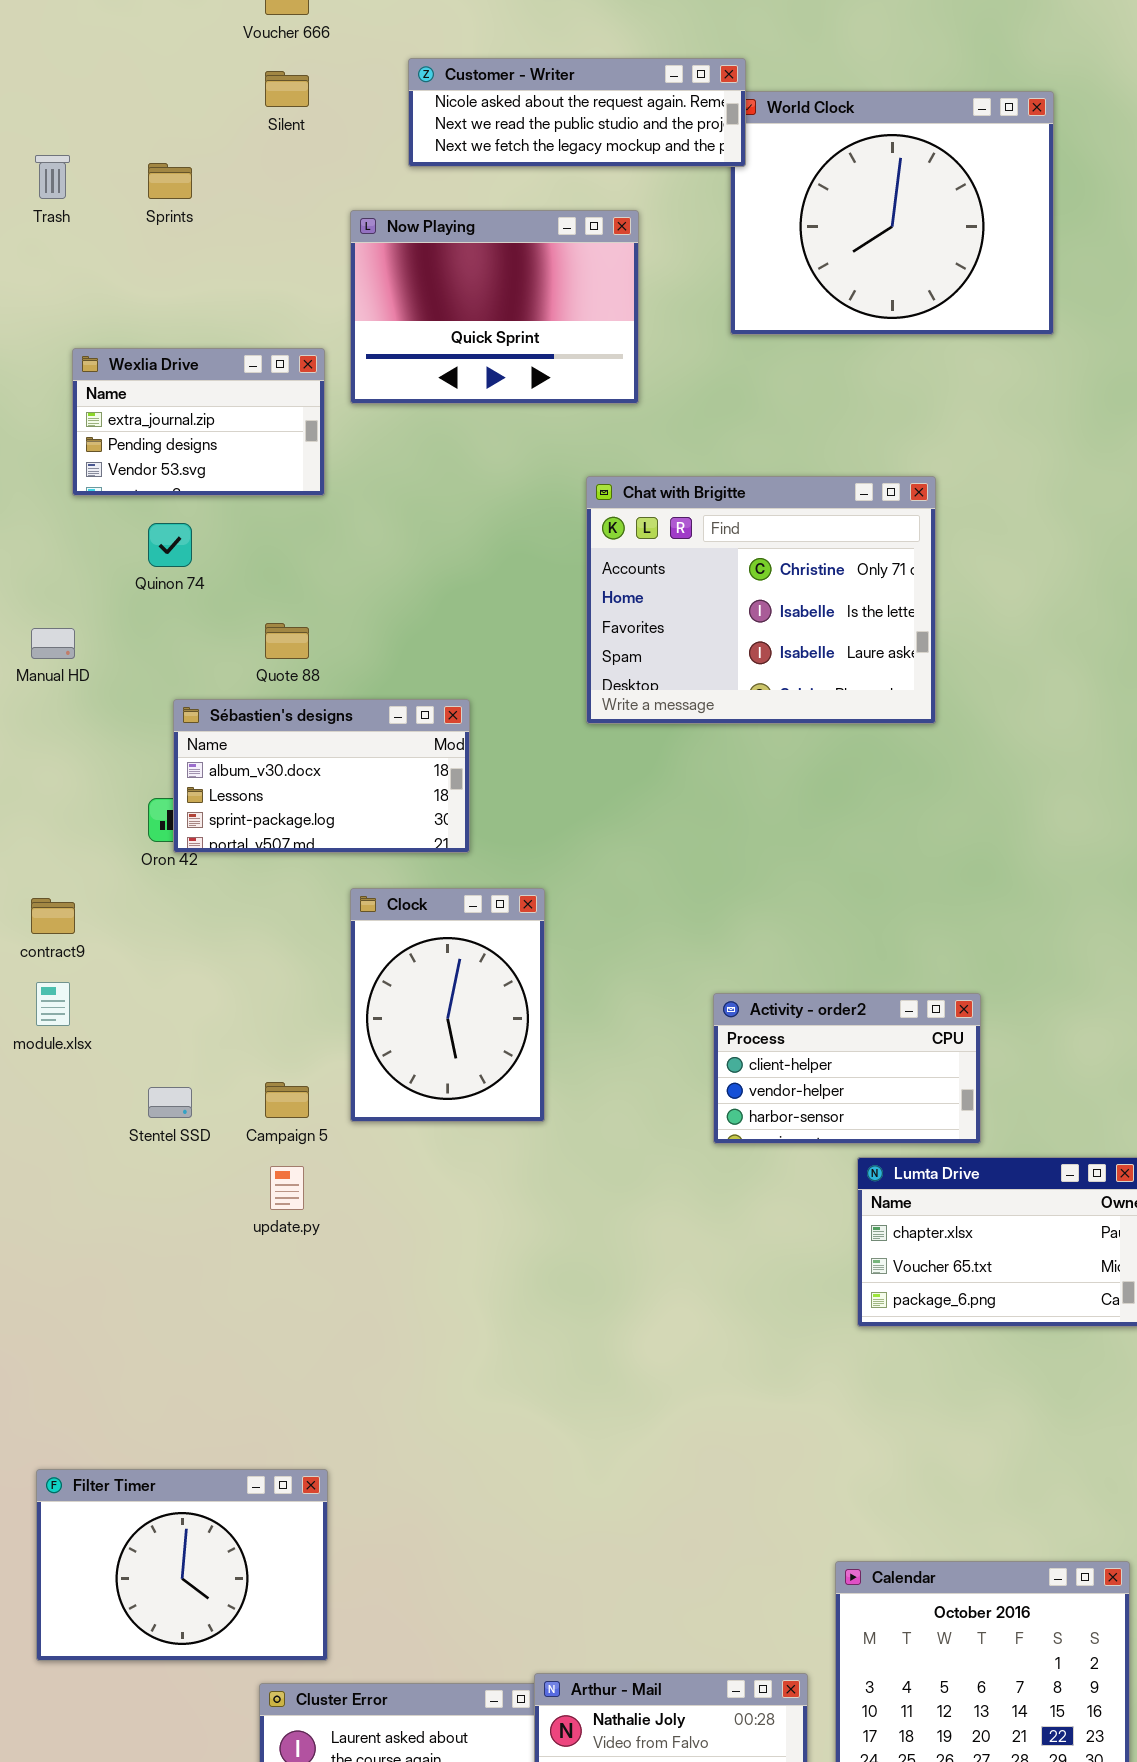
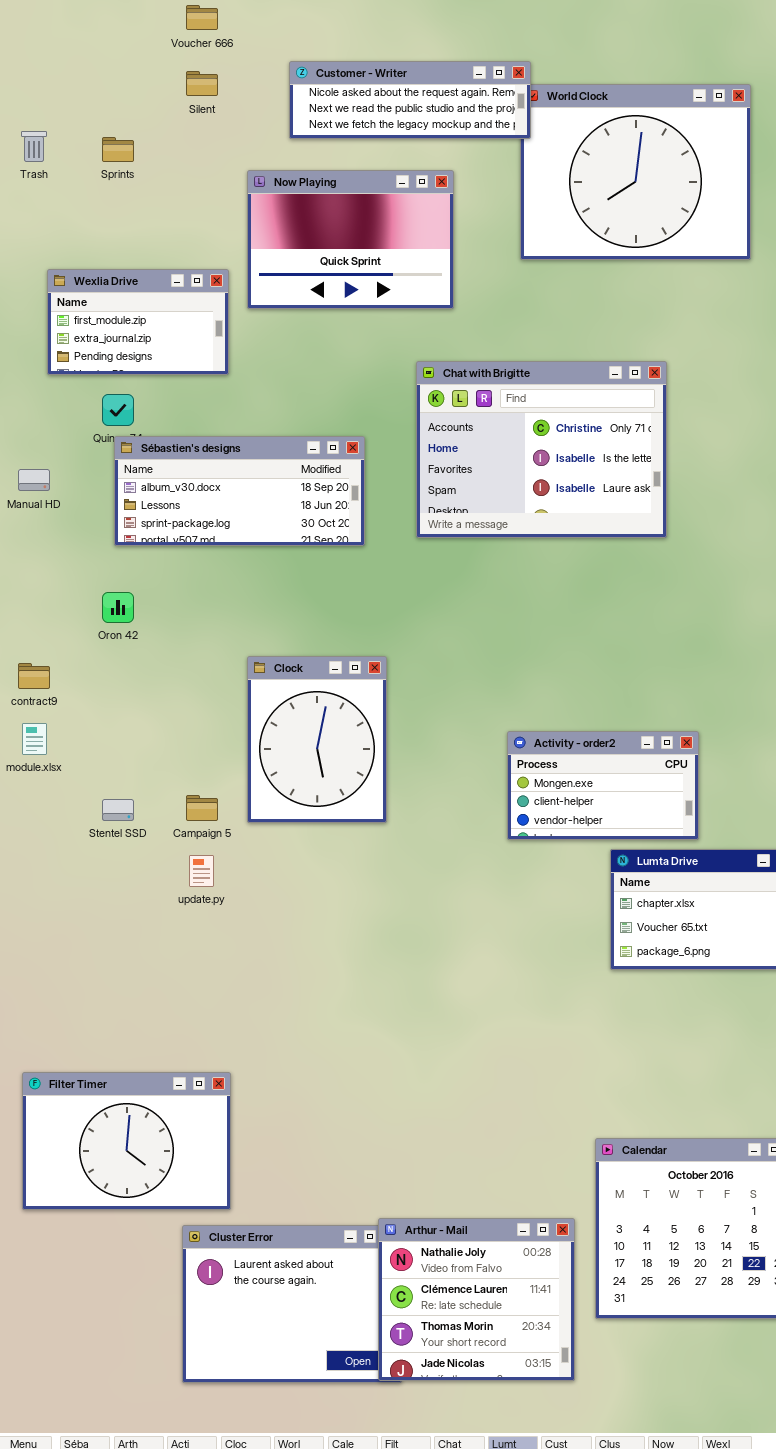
Wexlia Drive: [72,348,325,496] -> [47,269,229,375], scrolled up 1 row
Sébastien's designs: [173,699,470,853] -> [114,436,365,546], moved, resized
Activity - order2: [713,993,981,1144] -> [507,731,699,840], scrolled up 1 row

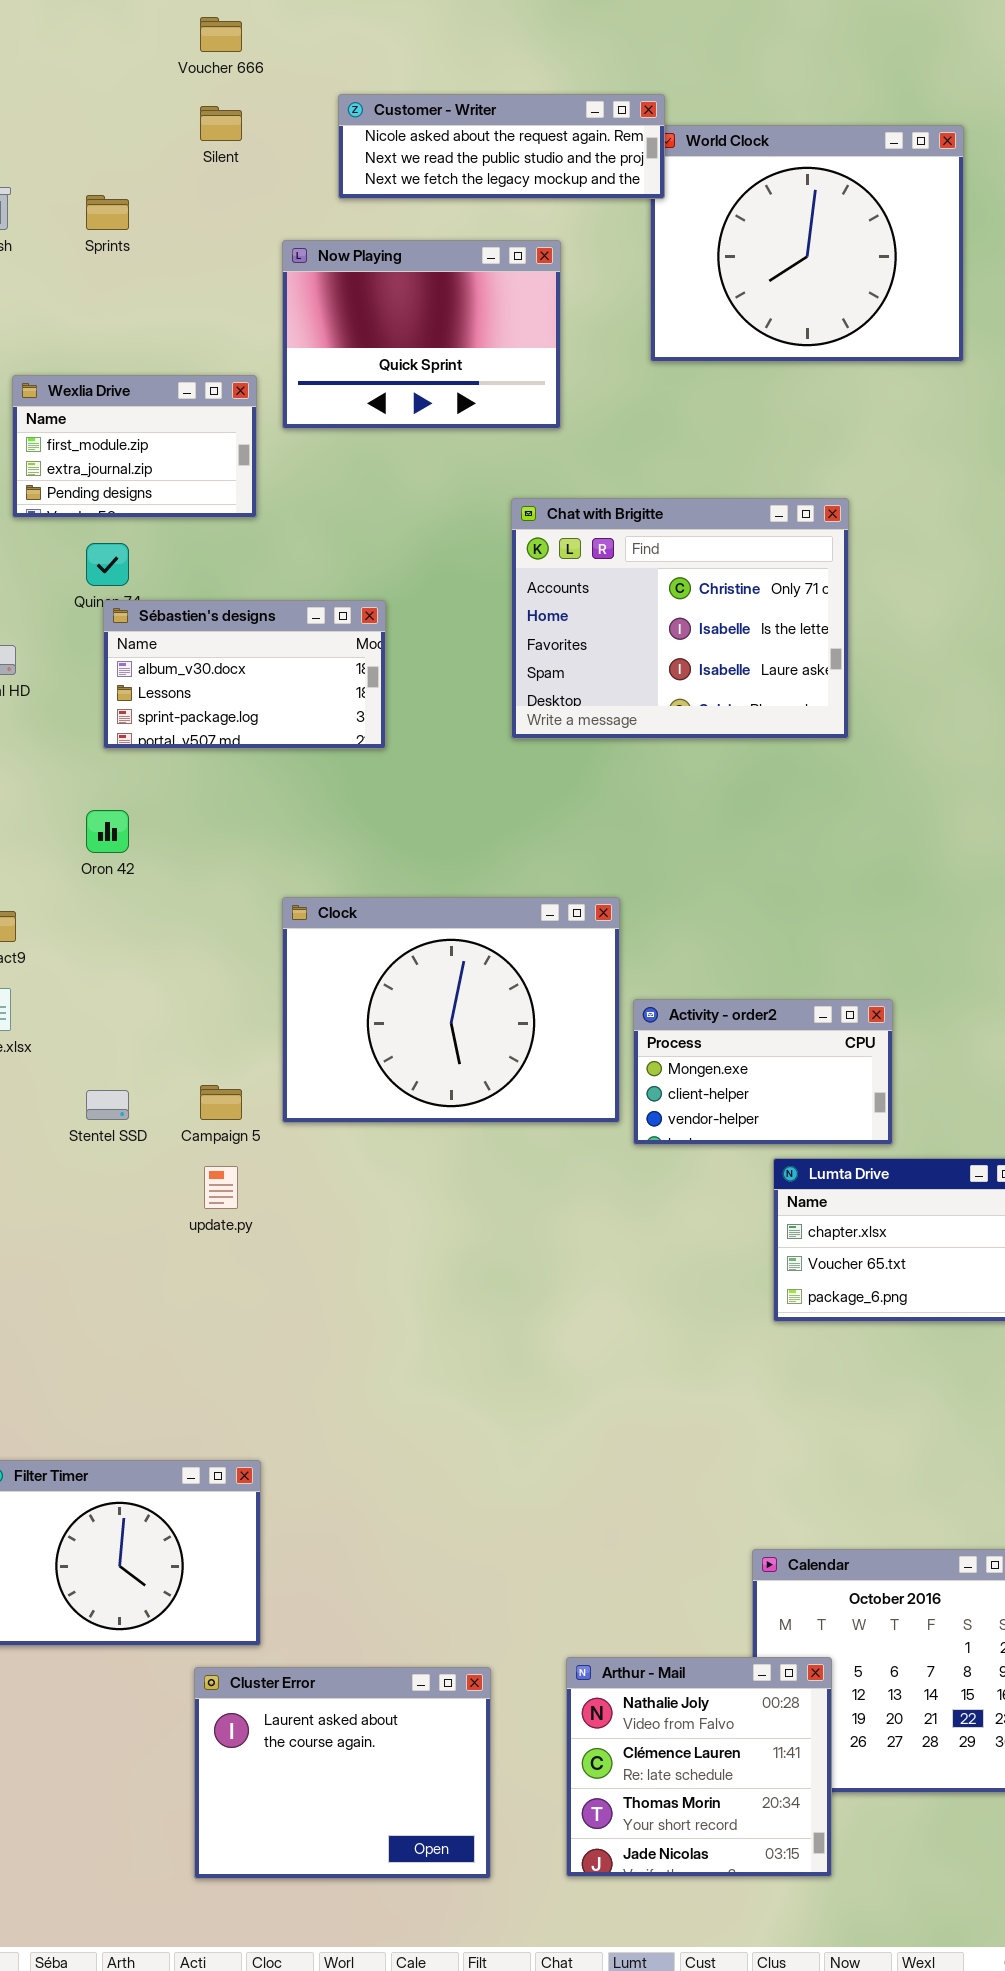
Sébastien's designs: [114,436,365,546] -> [103,600,386,749], resized
Clock: [247,656,387,823] -> [282,897,620,1123], resized
Arthur - Mail: [378,1218,575,1381] -> [566,1657,832,1877], moved

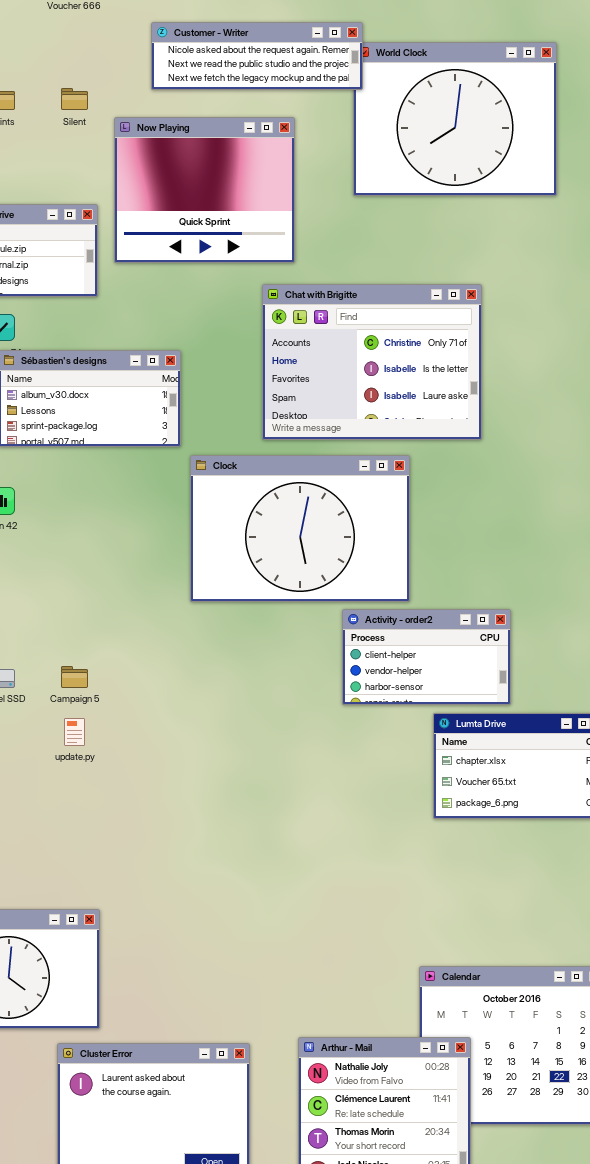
Silent: [200,106,242,141] -> [61,88,88,110], moved
Now Playing: [282,240,561,429] -> [114,117,295,263], resized
Clock: [282,897,620,1123] -> [190,455,410,602], moved
Activity - order2: [633,999,893,1145] -> [342,609,511,705], scrolled down 1 row

